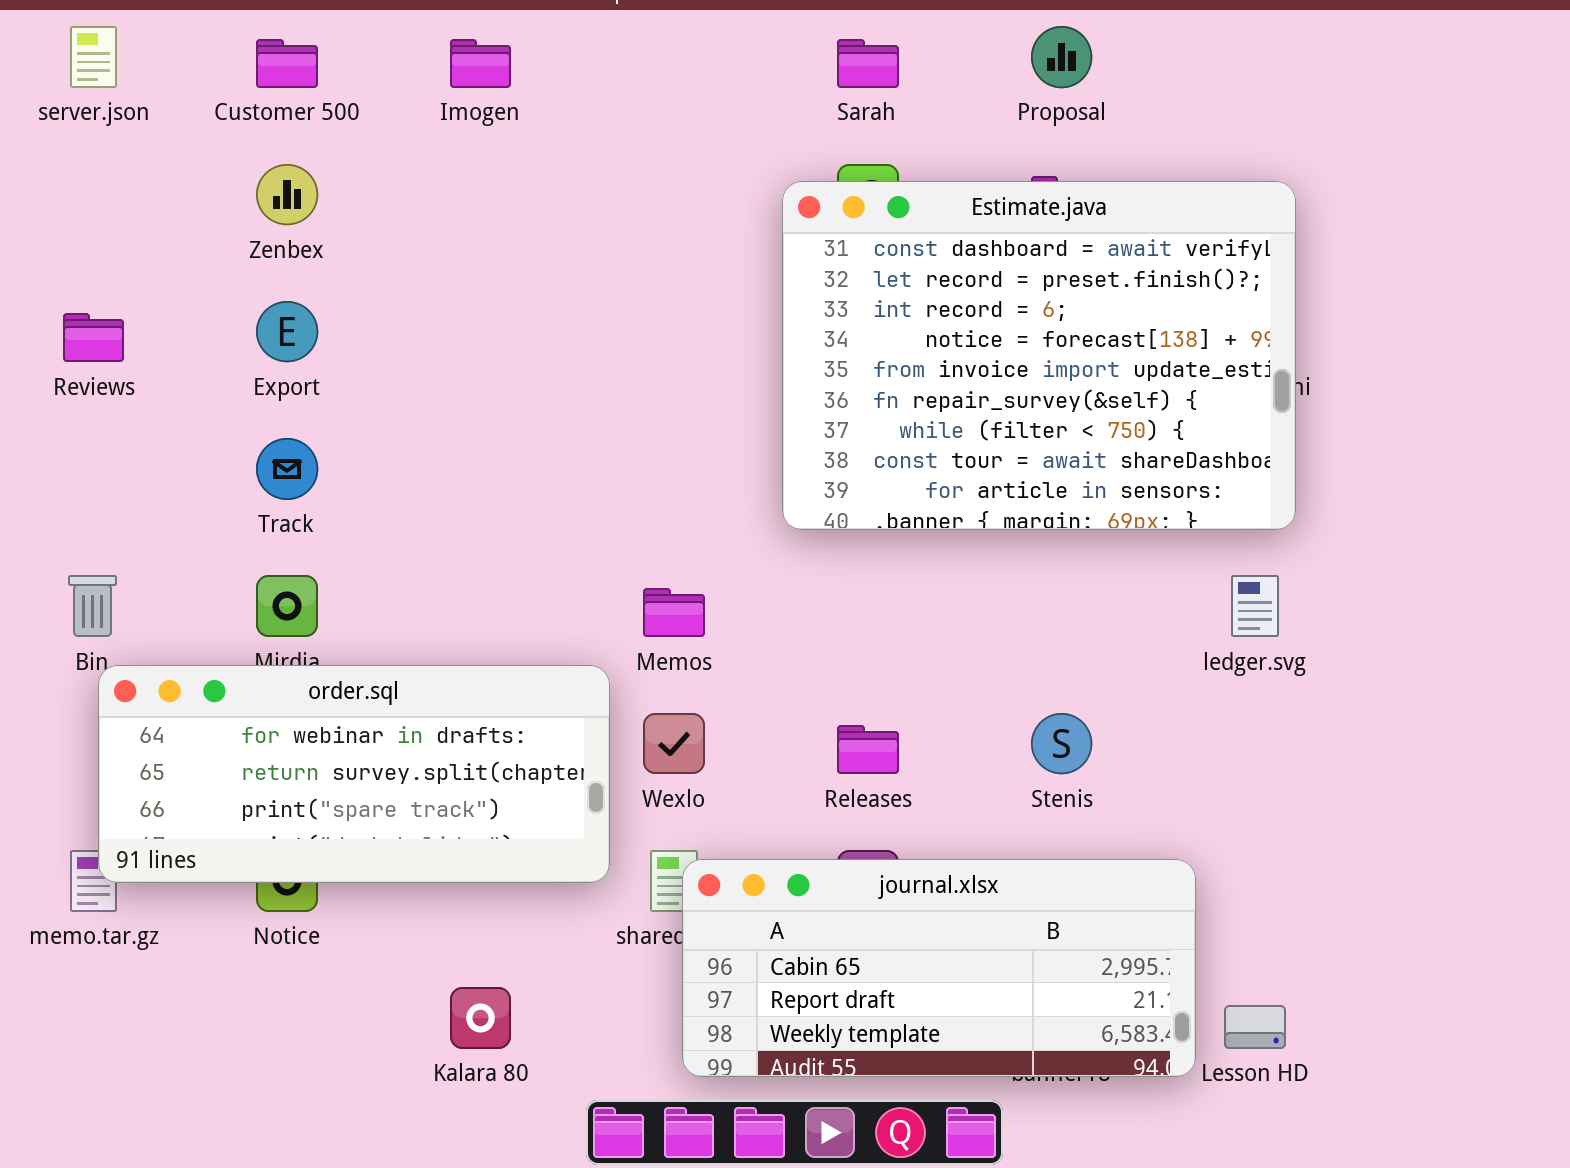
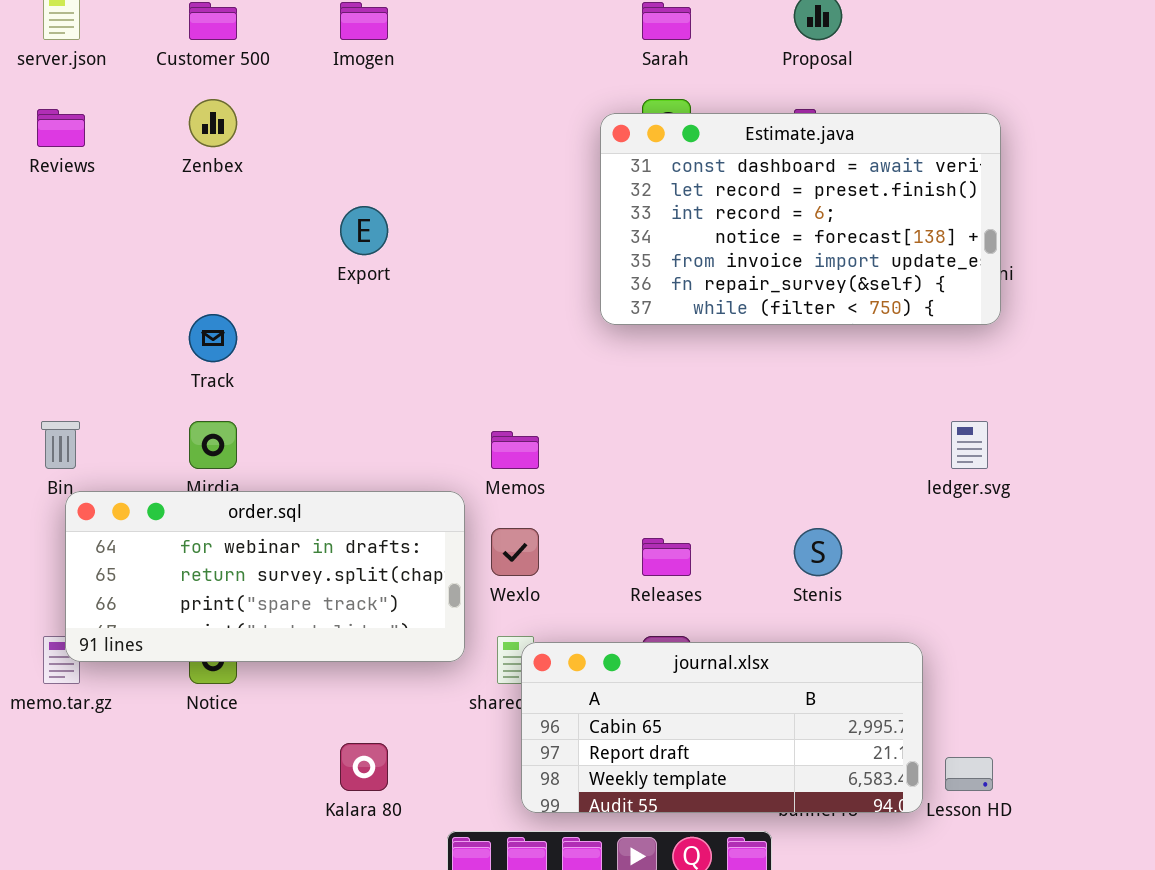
Estimate.java: [782,181,1296,530] -> [600,113,1001,325], resized
Export: [256,301,318,362] -> [340,206,388,255], moved
Reviews: [63,313,124,362] -> [37,109,85,147], moved

